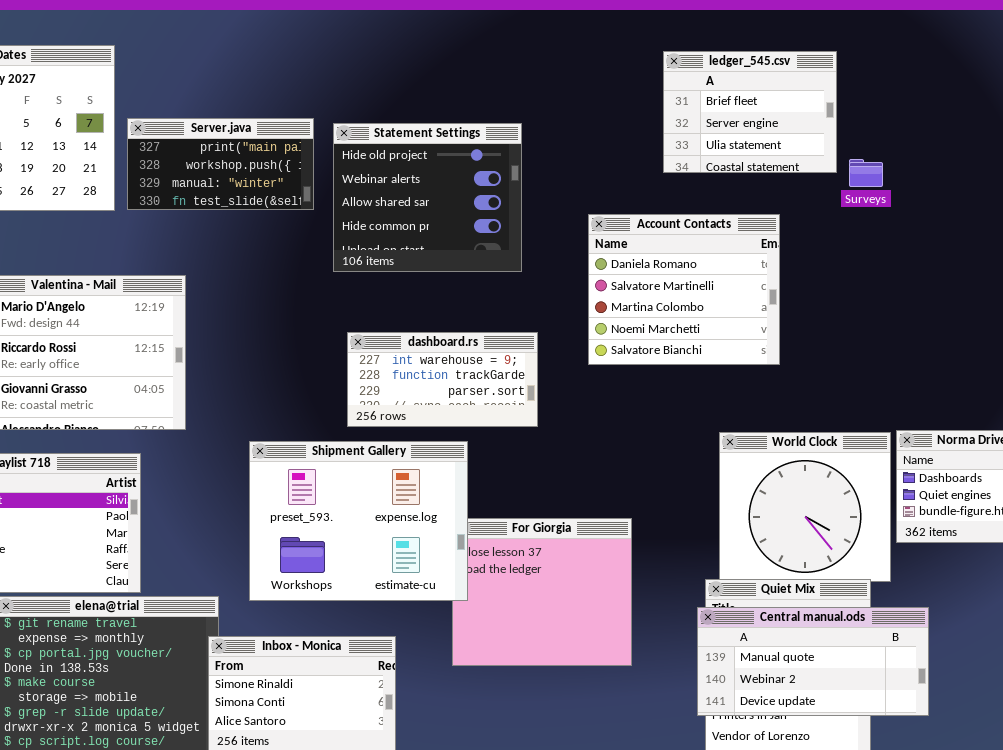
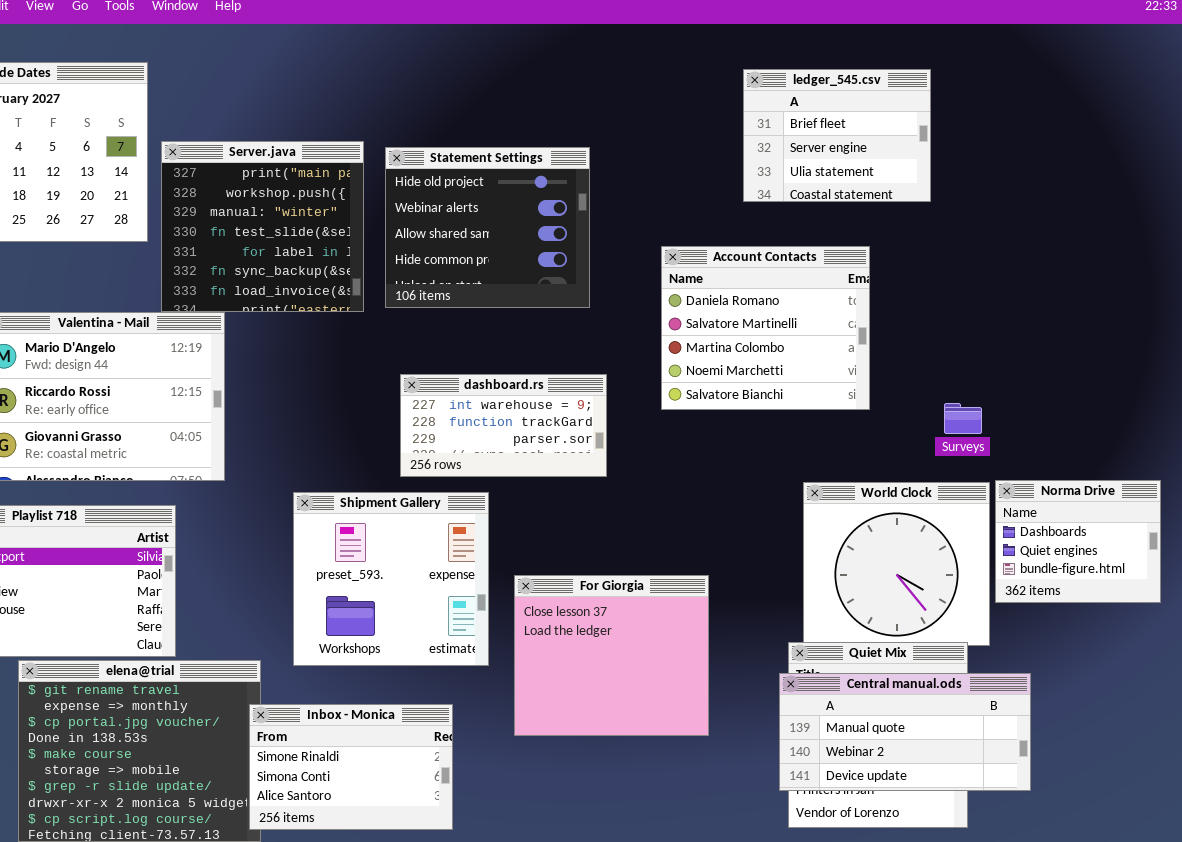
Server.java: [127,118,314,210] -> [161,141,364,312], resized
Surveys: [849,159,883,187] -> [944,403,982,434], moved
Shipment Gallery: [249,441,468,601] -> [293,492,489,666], resized

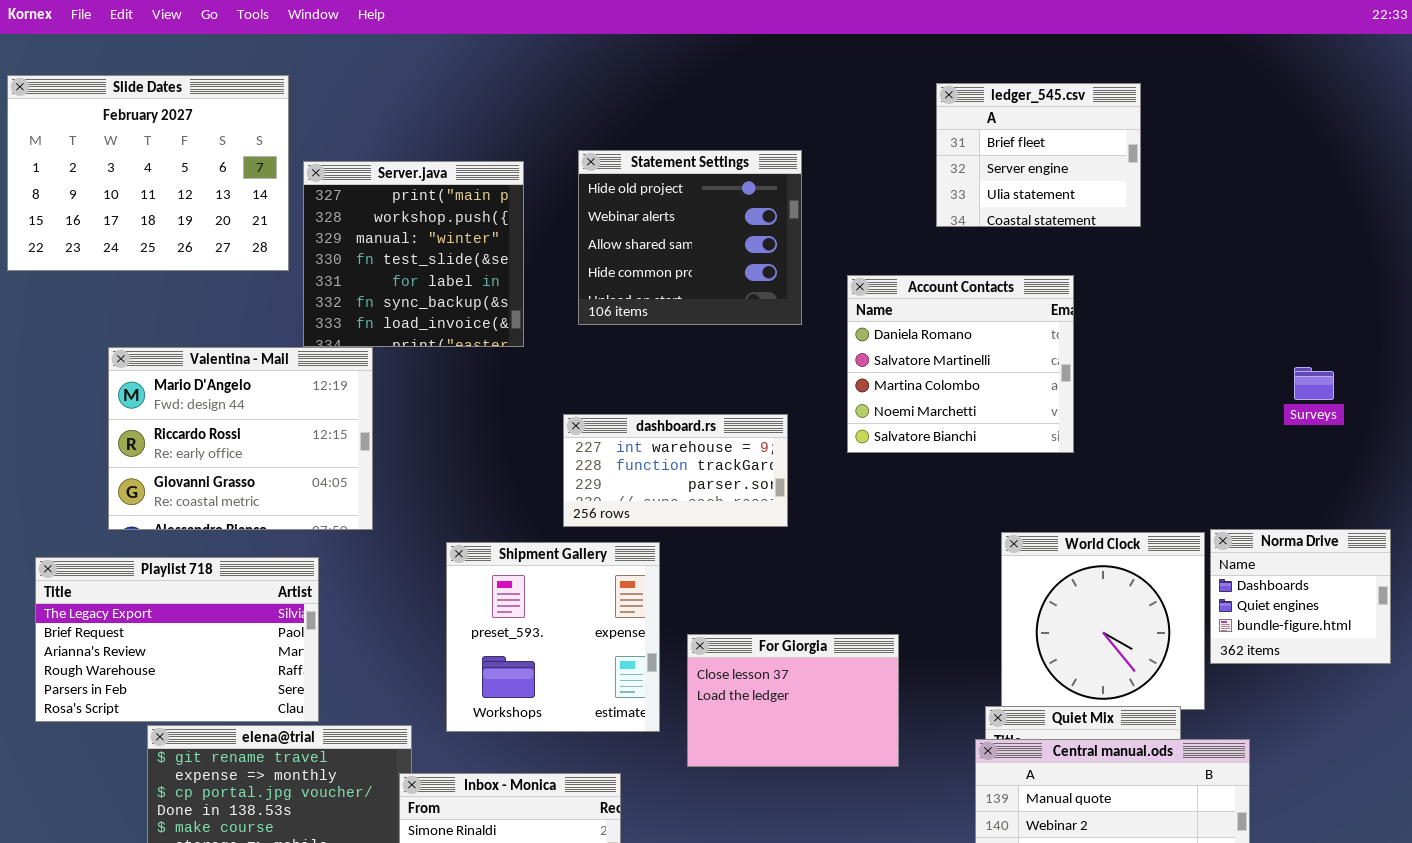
Statement Settings: [385,147,590,308] -> [578,150,802,325], moved
Surveys: [944,403,982,434] -> [1294,367,1334,400], moved
For Giorgia: [514,575,709,736] -> [687,634,899,767], resized

